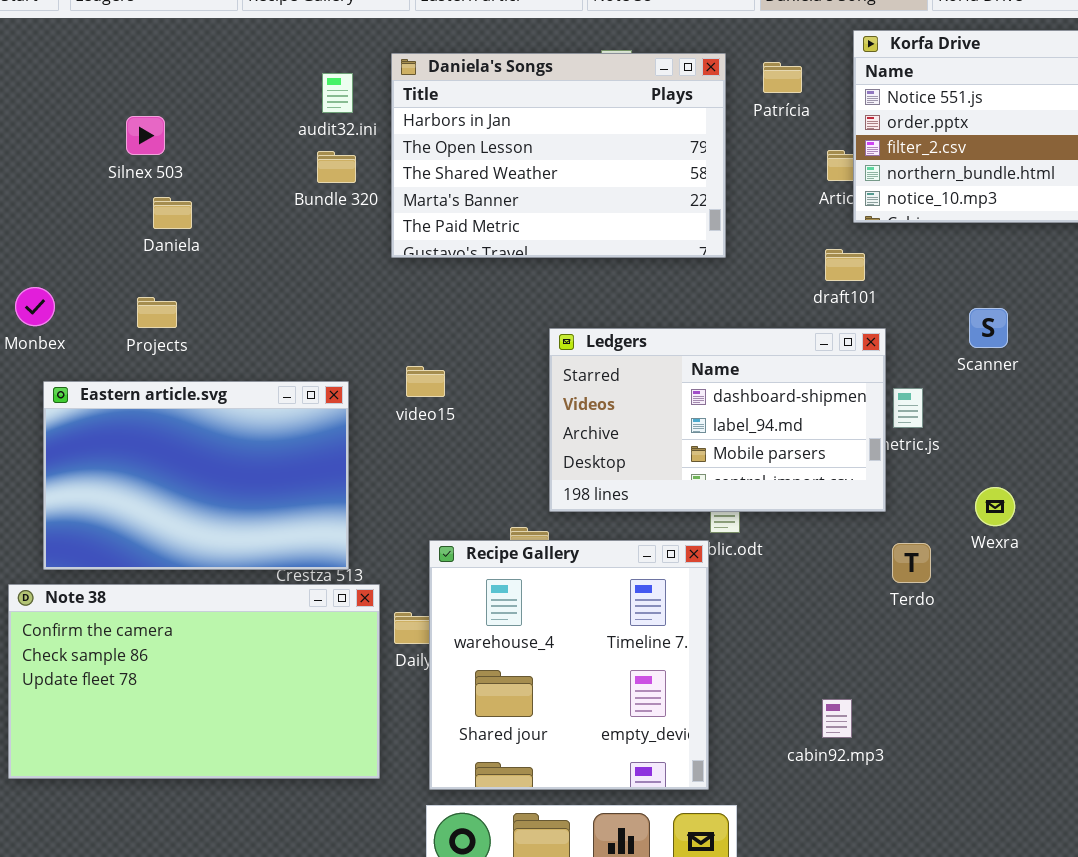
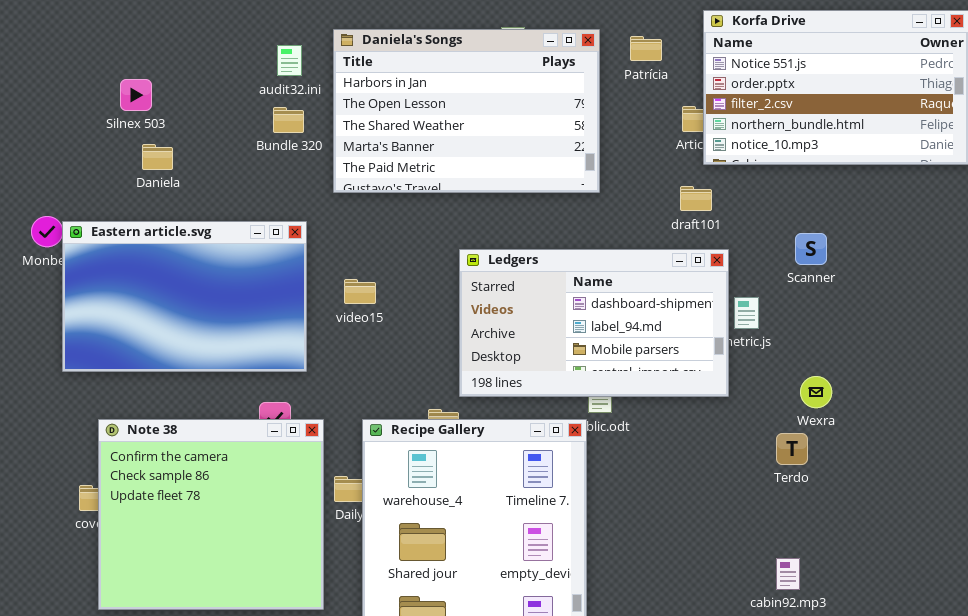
Eastern article.svg: [43,381,349,570] -> [62,221,307,372], moved
Terdo: [892,543,931,583] -> [776,433,808,465], moved
Note 38: [8,584,380,779] -> [98,419,324,610], resized
cabin92.mp3: [822,699,852,738] -> [776,558,800,590], moved

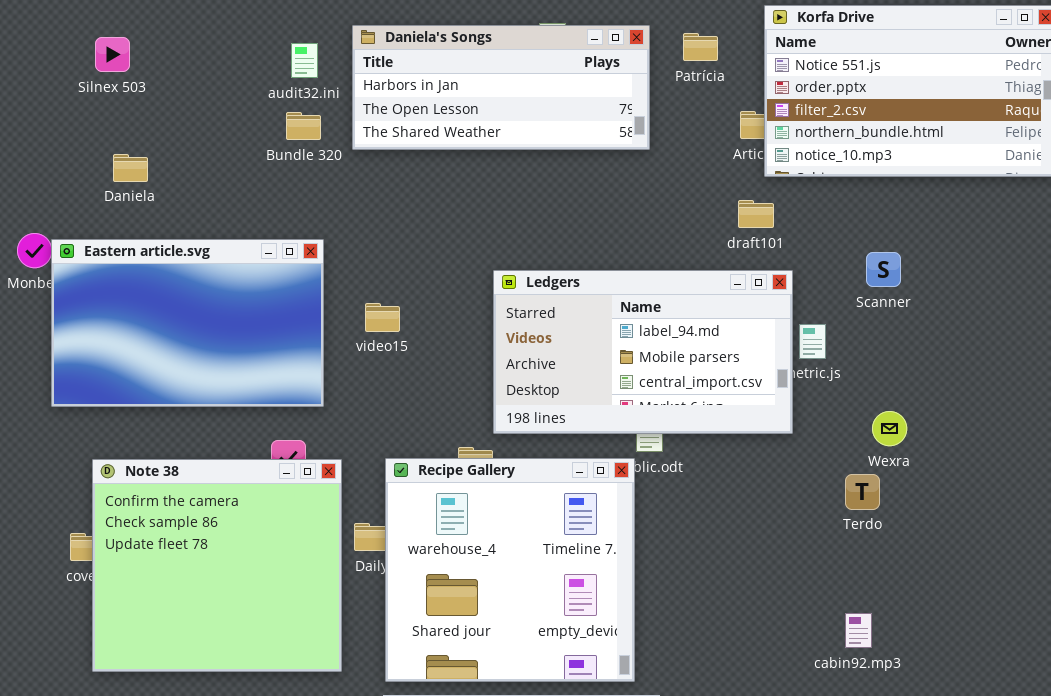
Daniela's Songs: [333,29,600,193] -> [352,25,650,150], resized
Silnex 503: [120,79,152,111] -> [95,37,130,72], moved
Daniela: [142,144,173,170] -> [113,154,148,182], moved
Ledgers: [459,249,729,397] -> [493,270,793,434], scrolled down 1 row

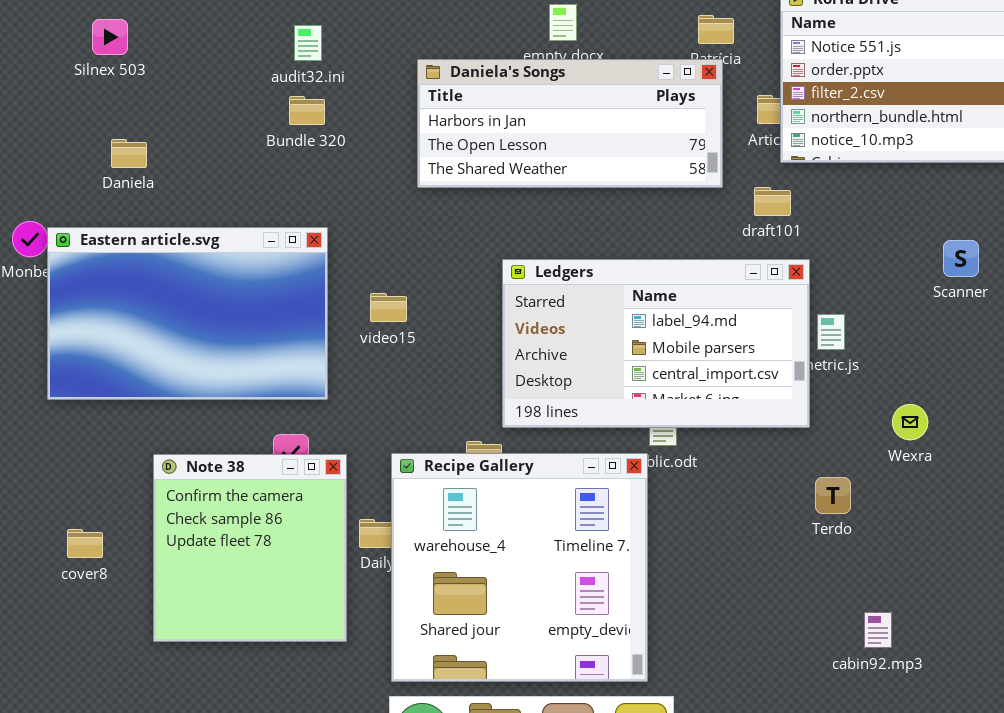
Daniela's Songs: [352,25,650,150] -> [417,59,723,188], moved
Scanner: [866,252,901,287] -> [943,240,979,277], moved
Note 38: [92,459,342,672] -> [153,454,347,642], resized
Terdo: [845,474,880,510] -> [815,477,851,514], moved

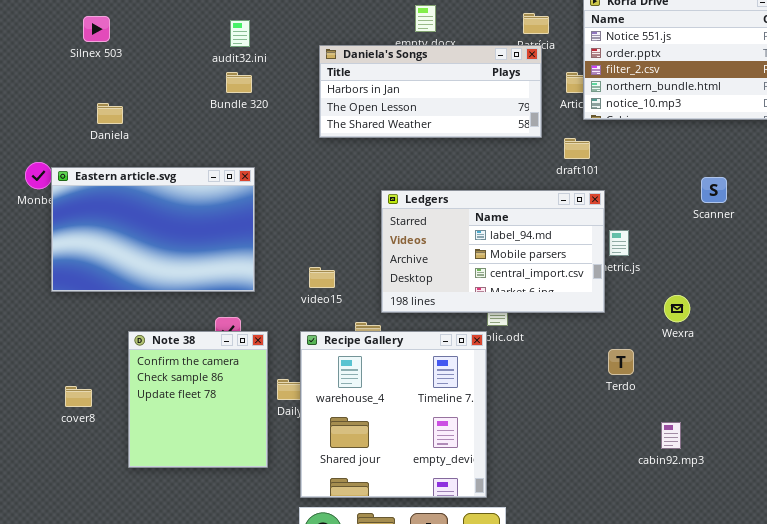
video15: [370,293,407,322] -> [309,267,335,288], moved
cabin92.mp3: [864,612,892,648] -> [661,422,681,449], moved

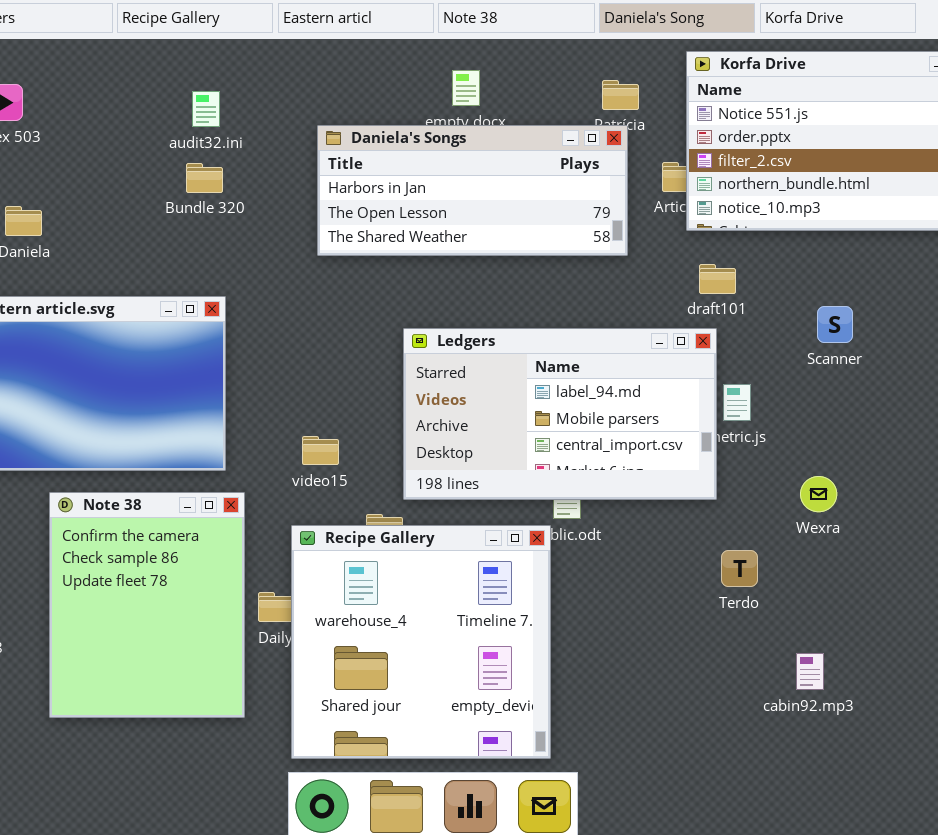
draft101: [564,138,590,159] -> [699,264,736,294], moved
Scanner: [701,177,727,203] -> [817,306,853,343], moved
Note 38: [128,331,268,468] -> [49,492,245,718], resized

